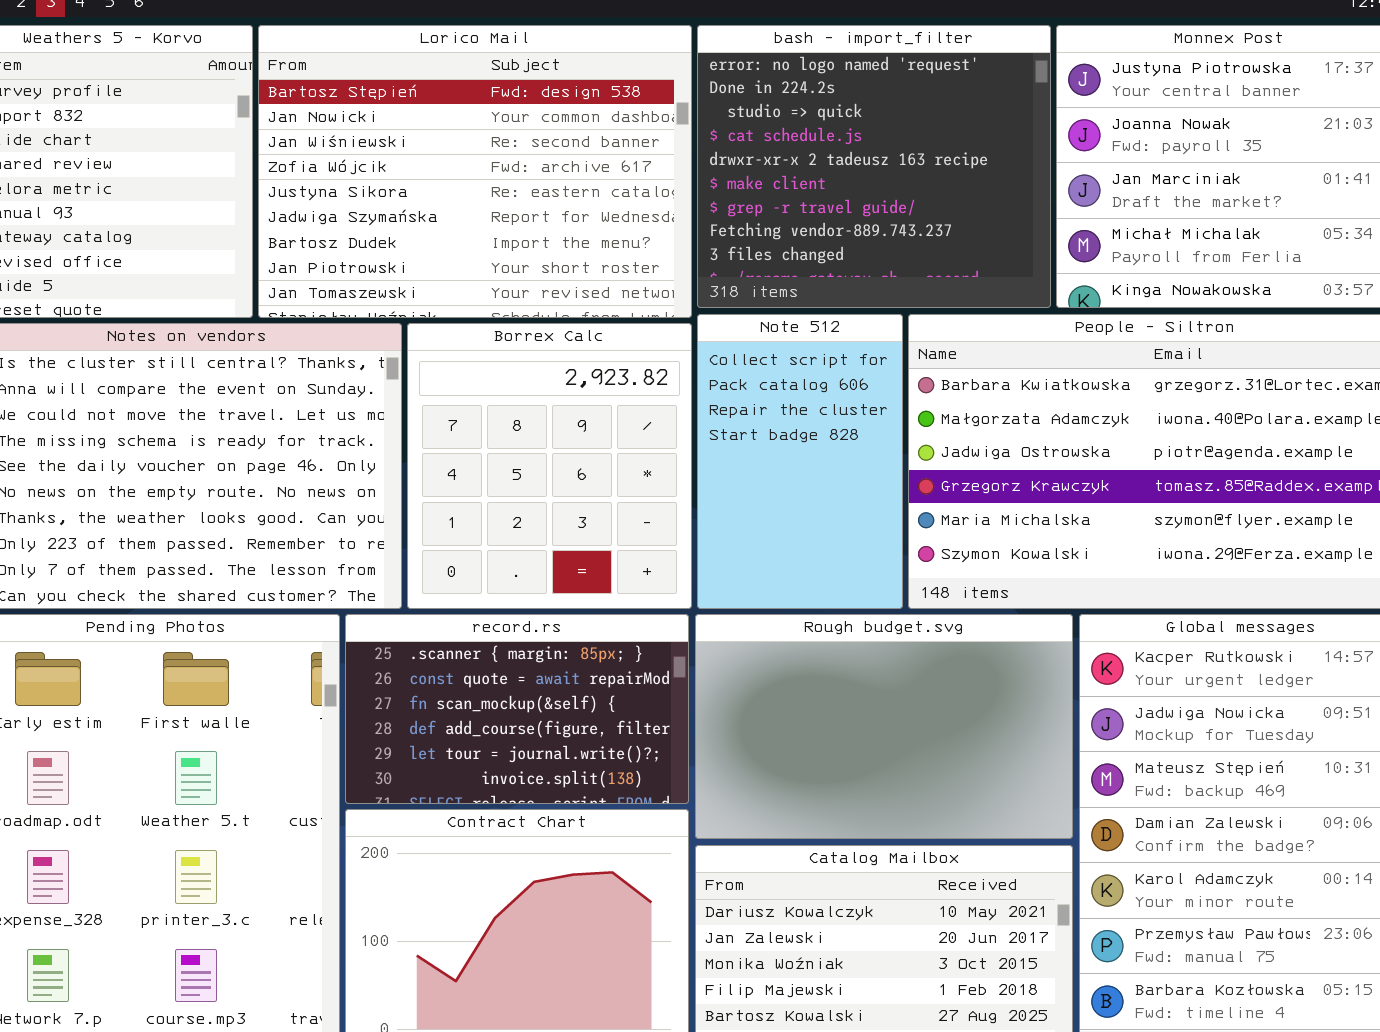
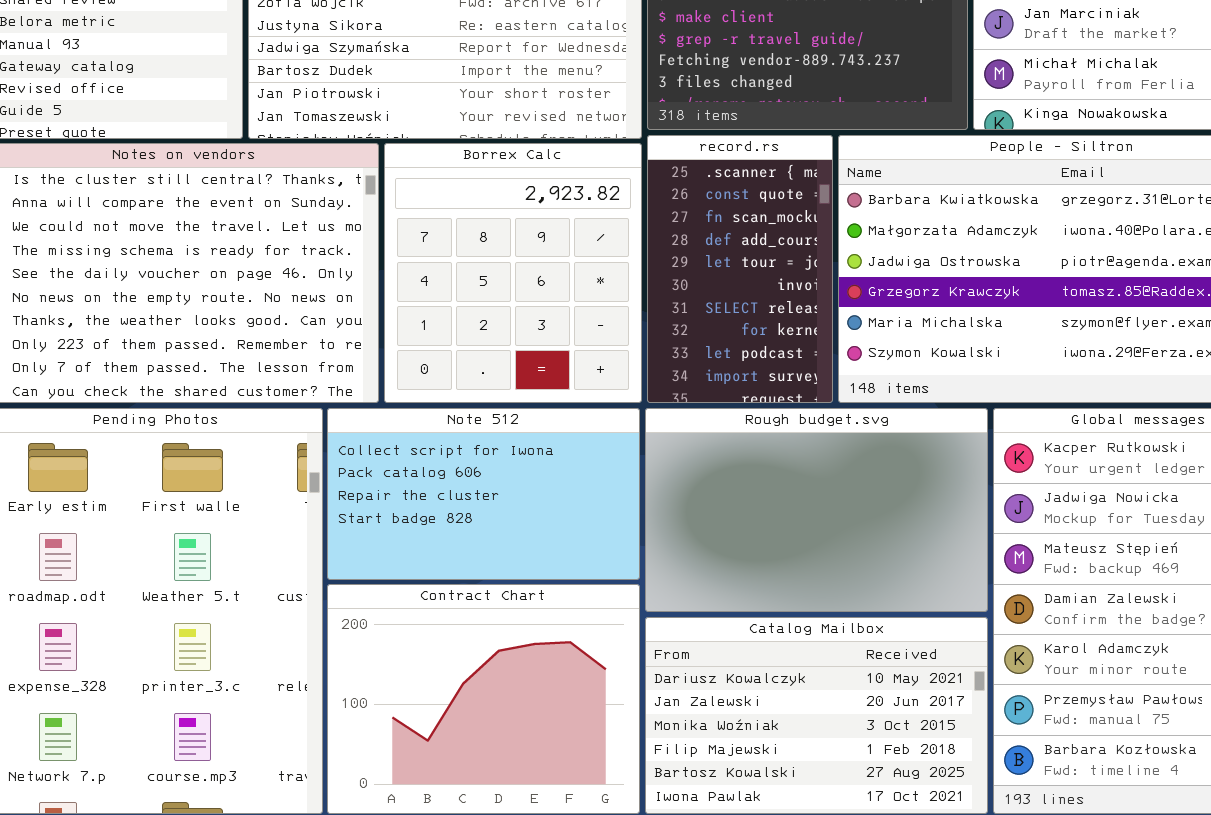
Note 512: [697,314,903,609] -> [327,408,640,580], moved, resized
record.rs: [345,614,689,804] -> [647,135,833,403], moved, resized

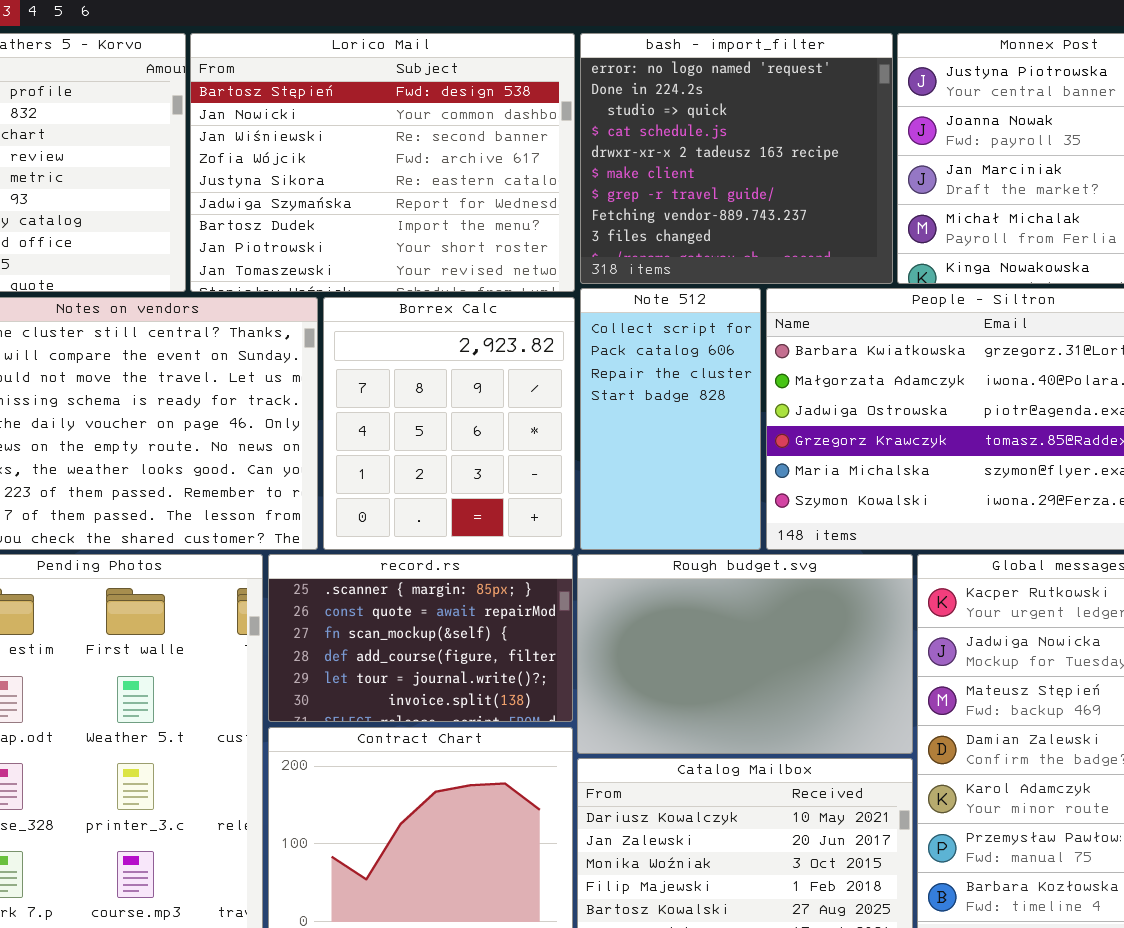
record.rs: [647,135,833,403] -> [268,554,573,722], moved, resized
Note 512: [327,408,640,580] -> [580,288,761,550], moved, resized

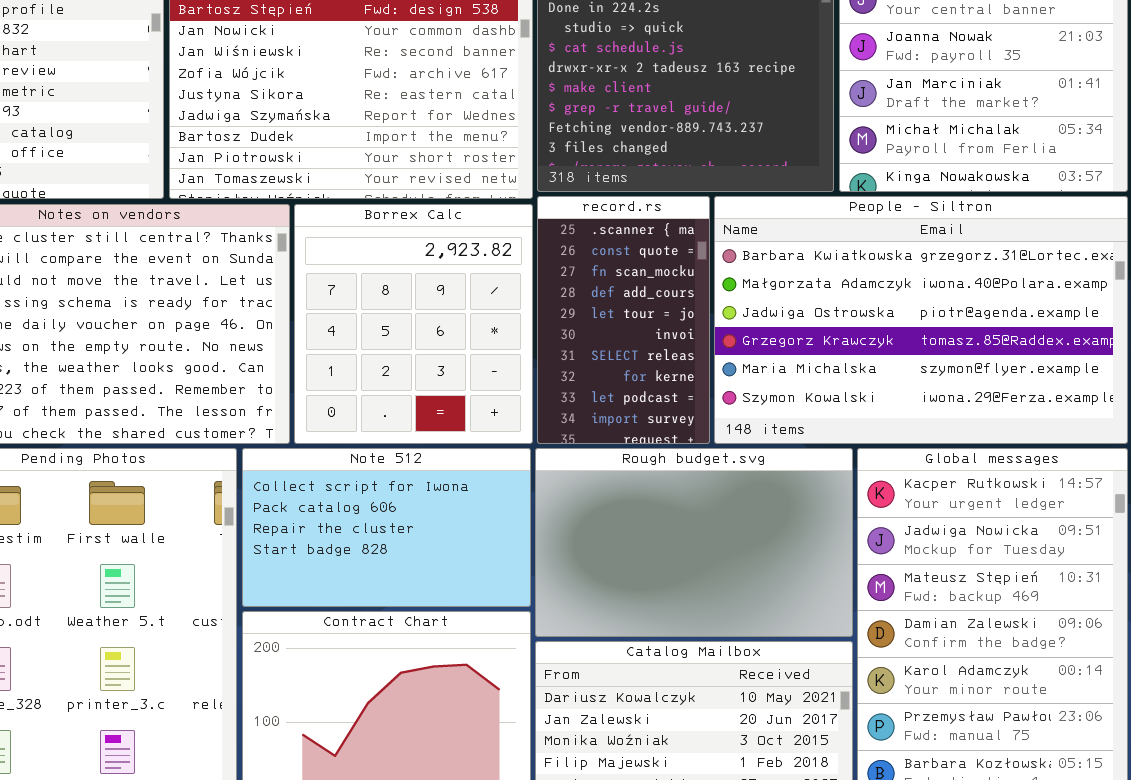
Note 512: [580,288,761,550] -> [242,448,531,607], moved, resized
record.rs: [268,554,573,722] -> [537,196,710,444], moved, resized

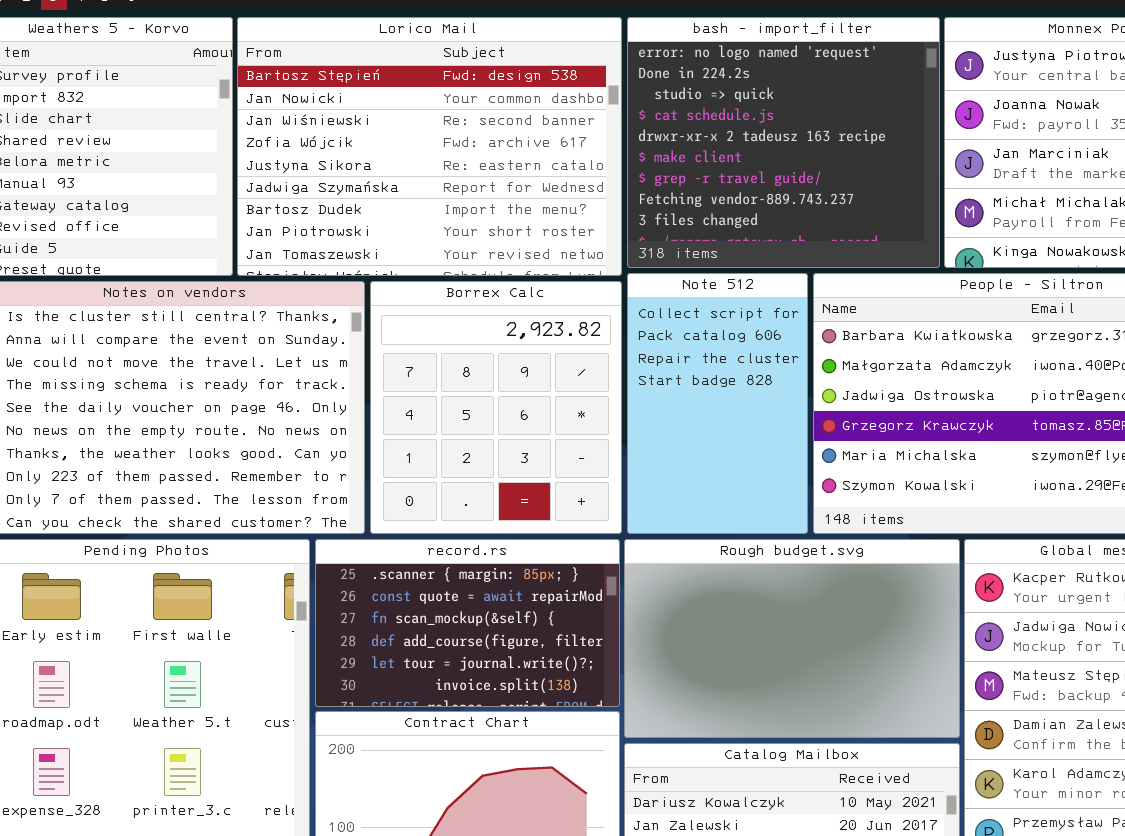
record.rs: [537,196,710,444] -> [315,539,620,707], moved, resized
Note 512: [242,448,531,607] -> [627,273,808,534], moved, resized

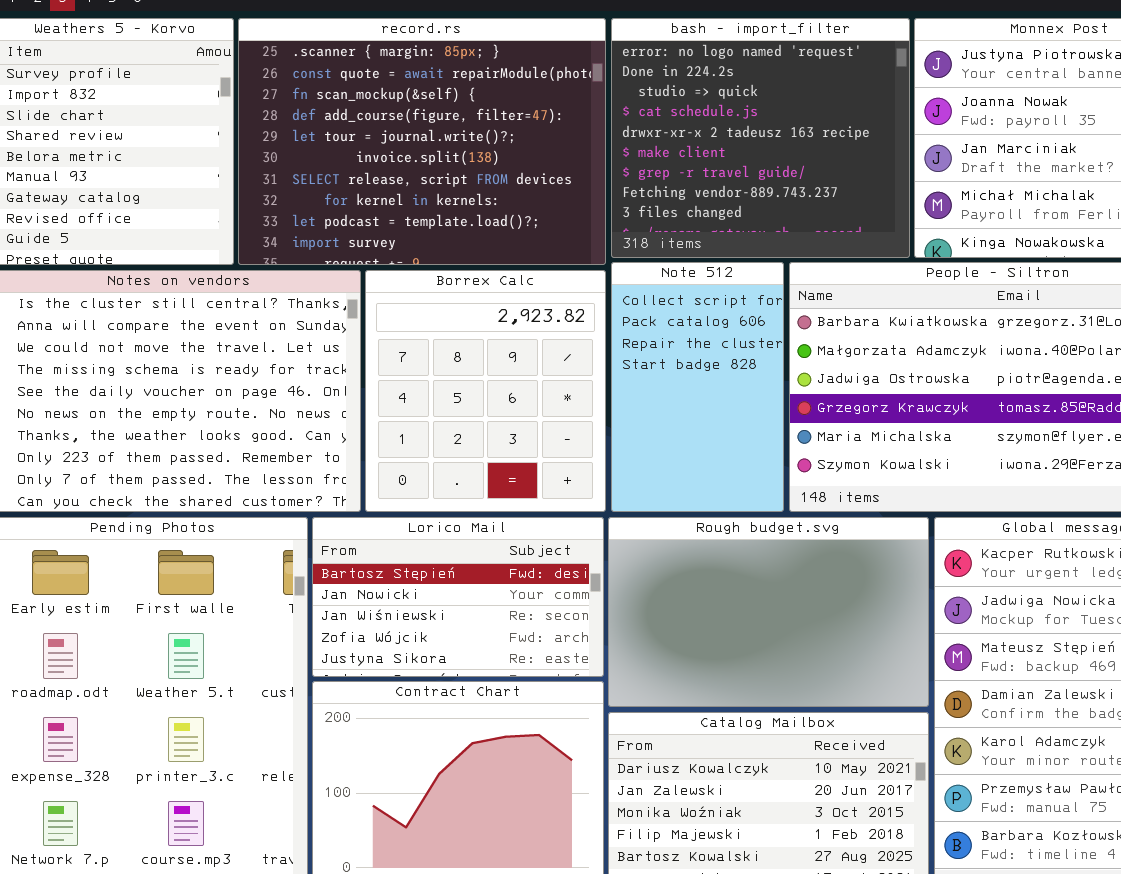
Lorico Mail: [237,17,622,276] -> [312,517,604,677], moved, resized
record.rs: [315,539,620,707] -> [238,18,606,265], moved, resized

